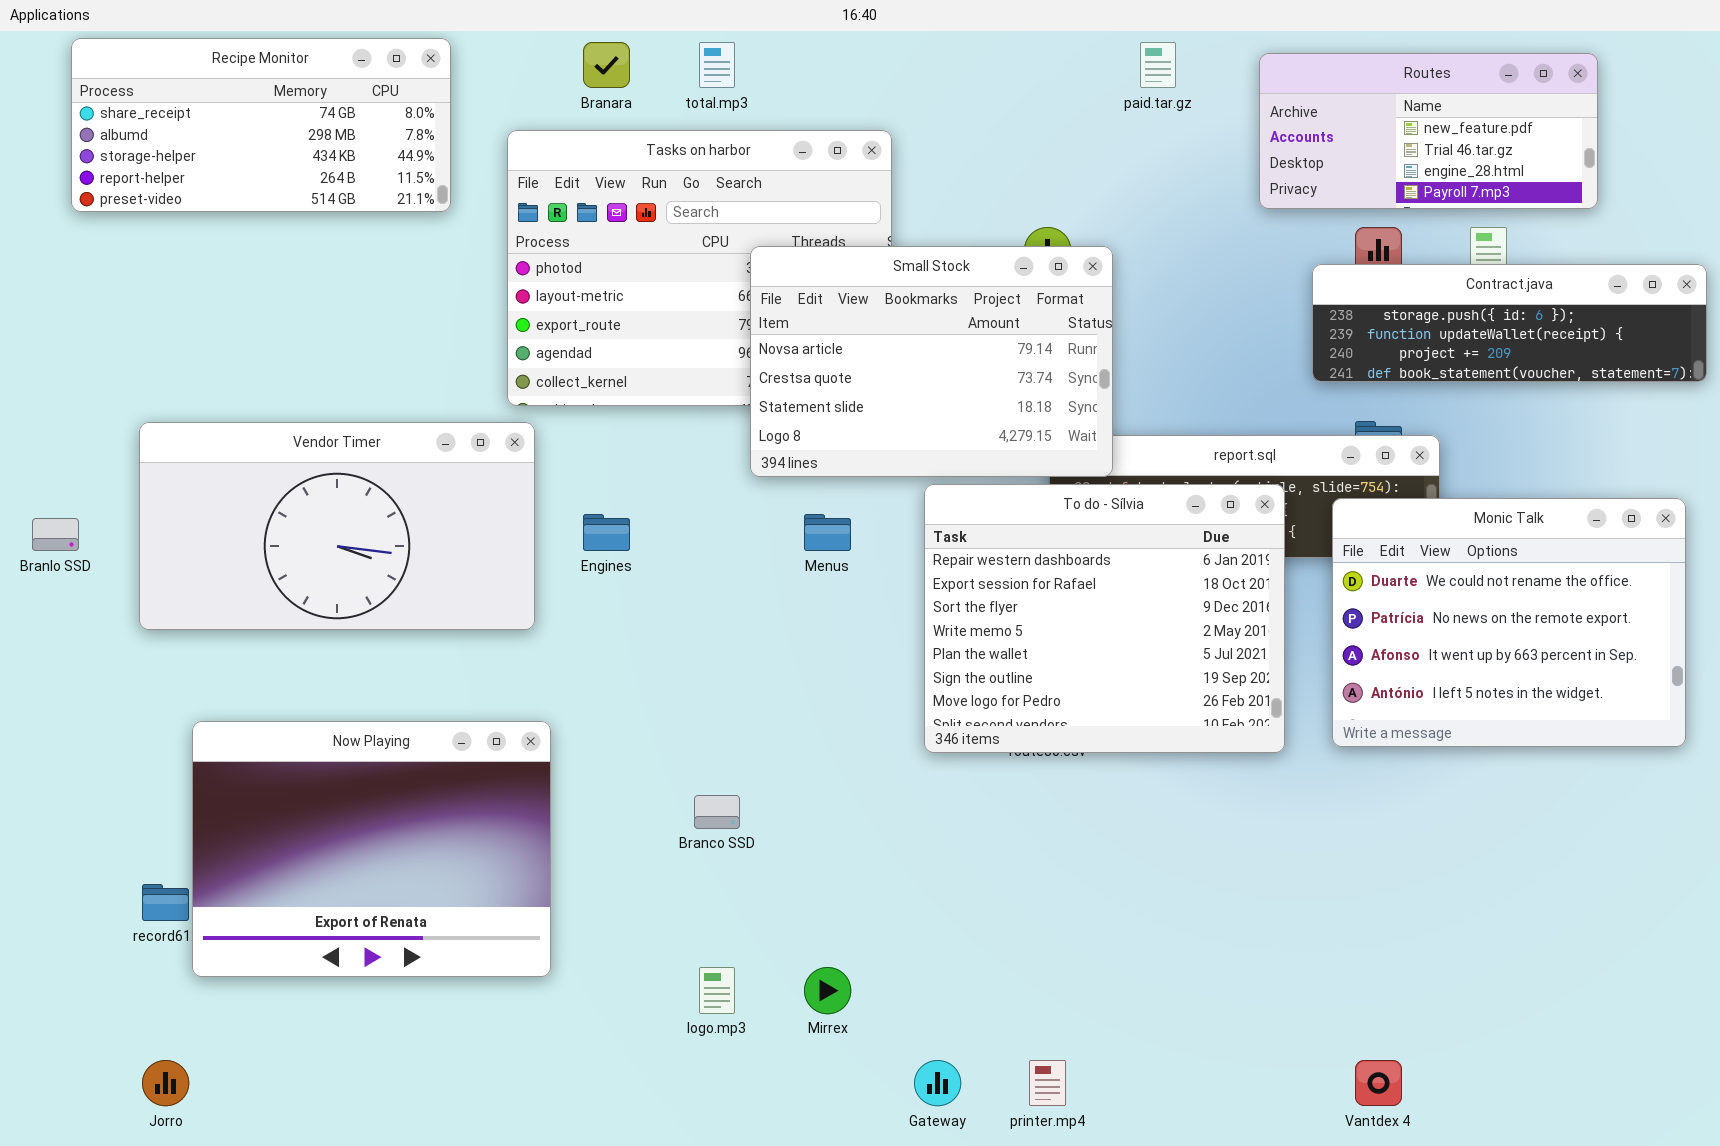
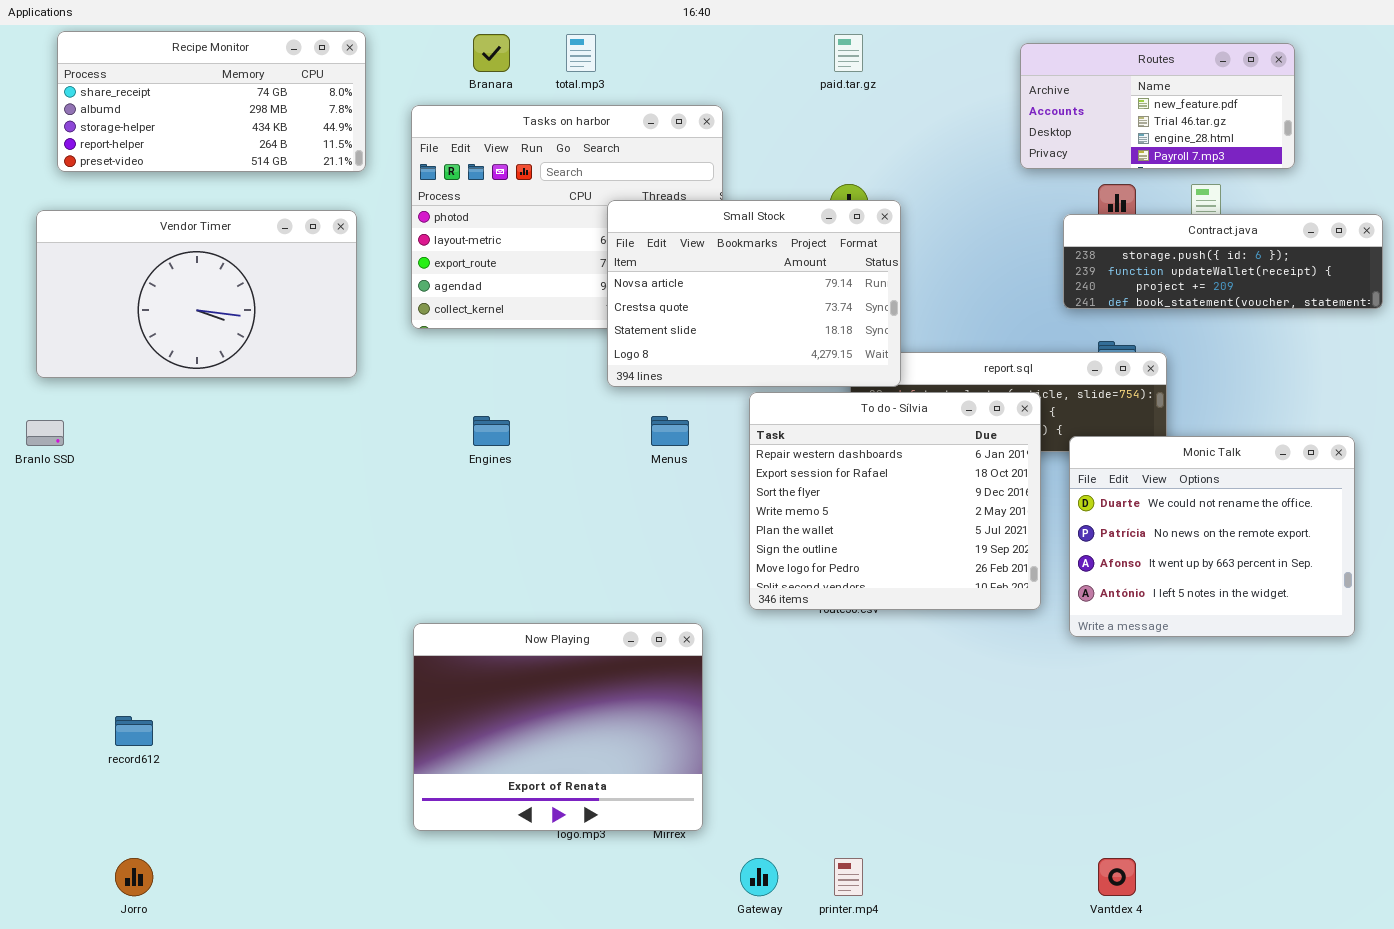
paid.tar.gz: [1140,42,1176,88] -> [834,34,863,72], moved
Vendor Timer: [139,422,535,630] -> [36,210,357,378], moved
Monic Talk: [1332,498,1686,747] -> [1069,436,1355,637], moved
Now Playing: [192,721,551,977] -> [413,623,703,831], moved

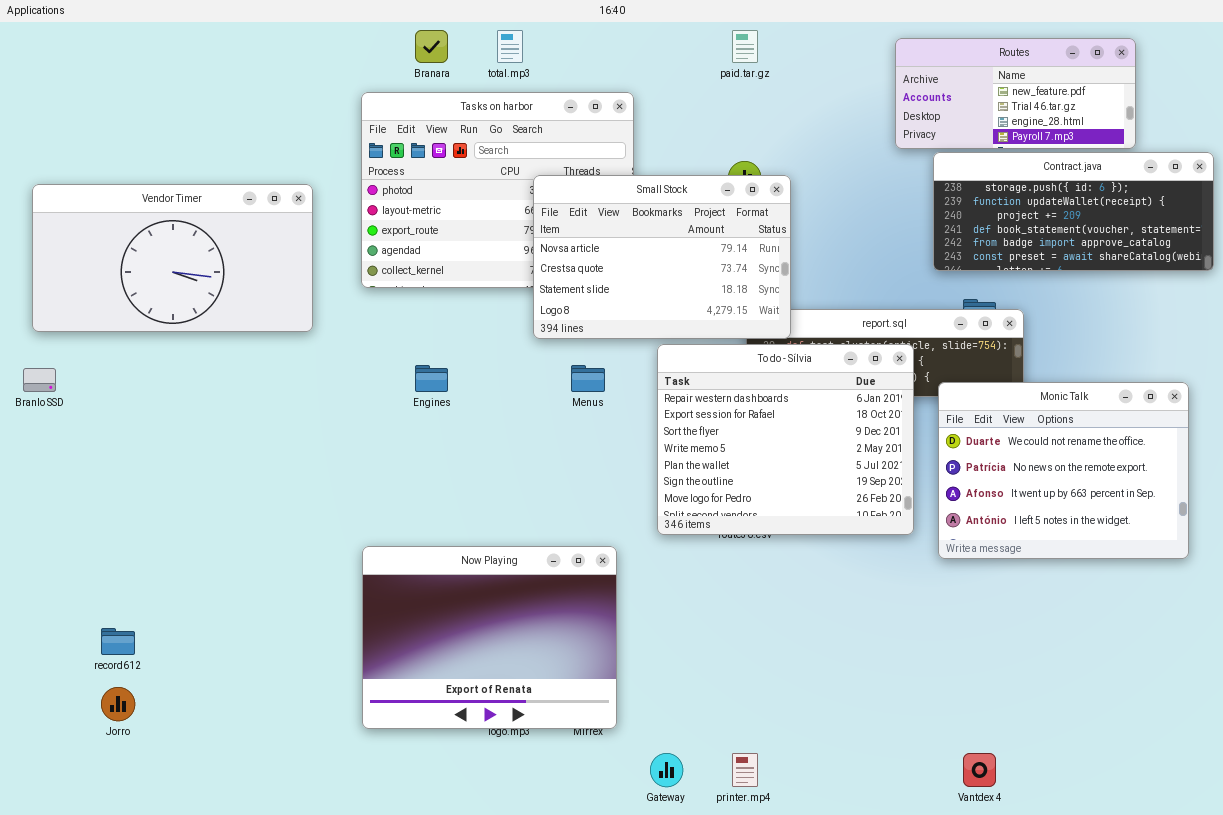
Recipe Monitor: [57,31,366,172] -> none, closed
Contract.java: [1063,214,1383,309] -> [933,152,1214,271], resized
Jorro: [115,858,153,896] -> [101,687,135,721], moved

